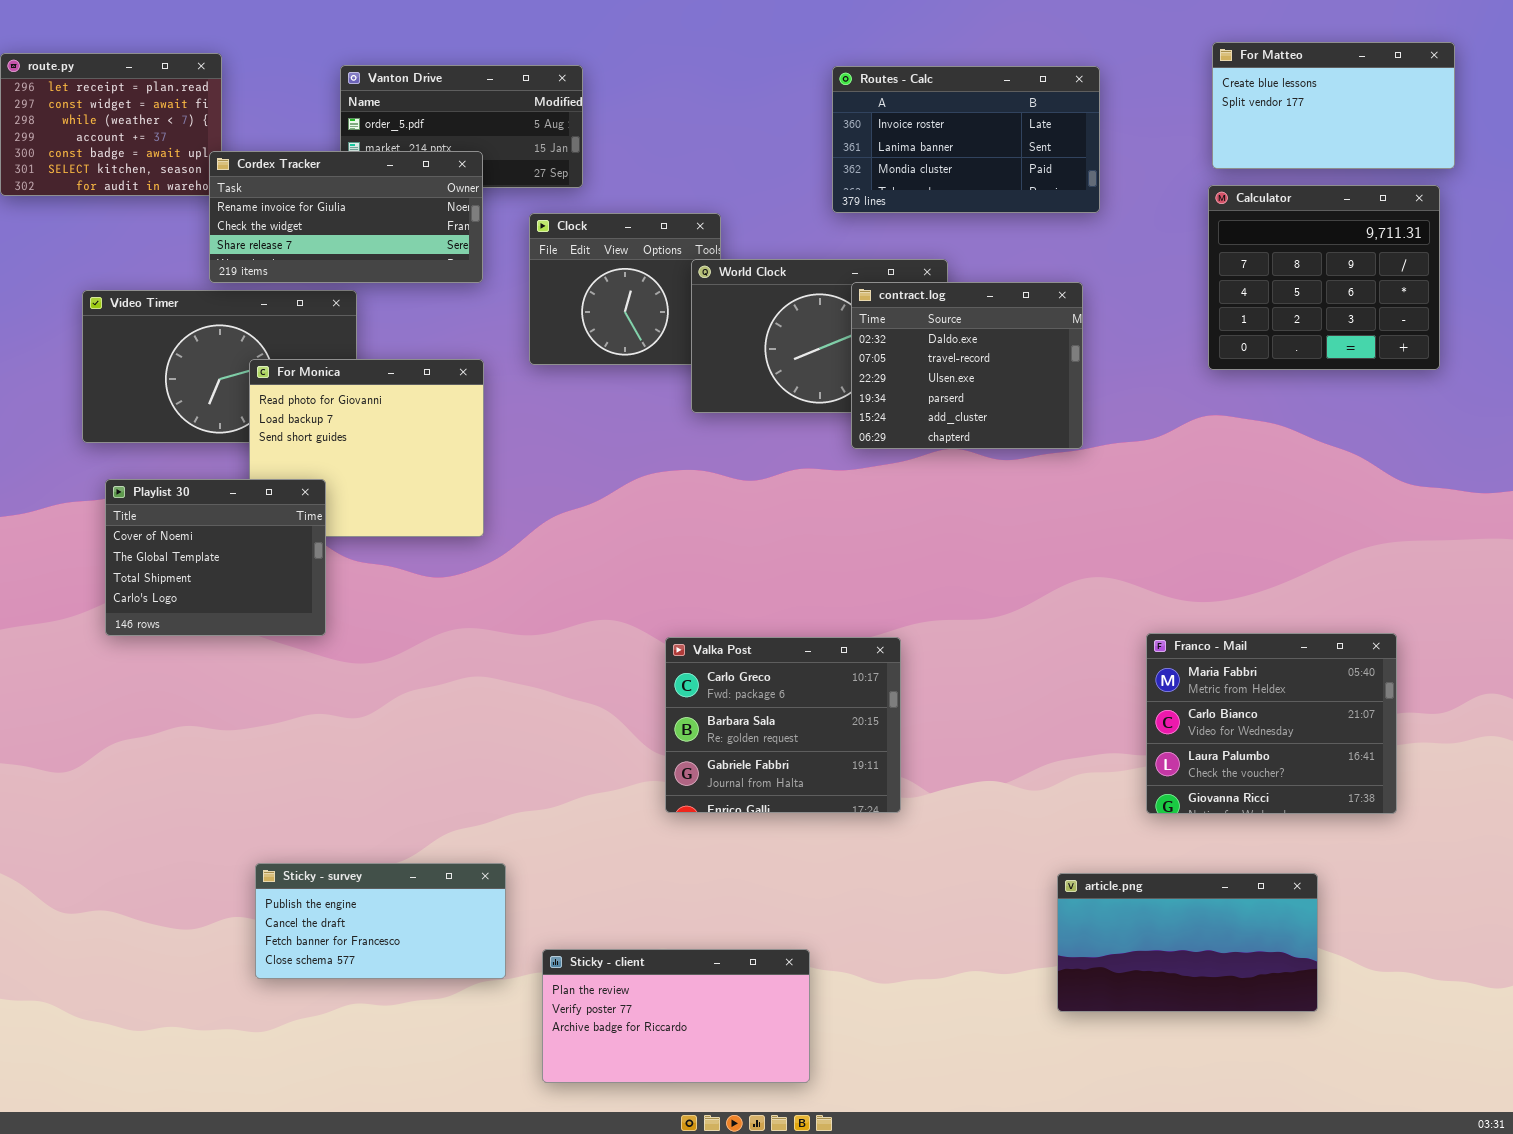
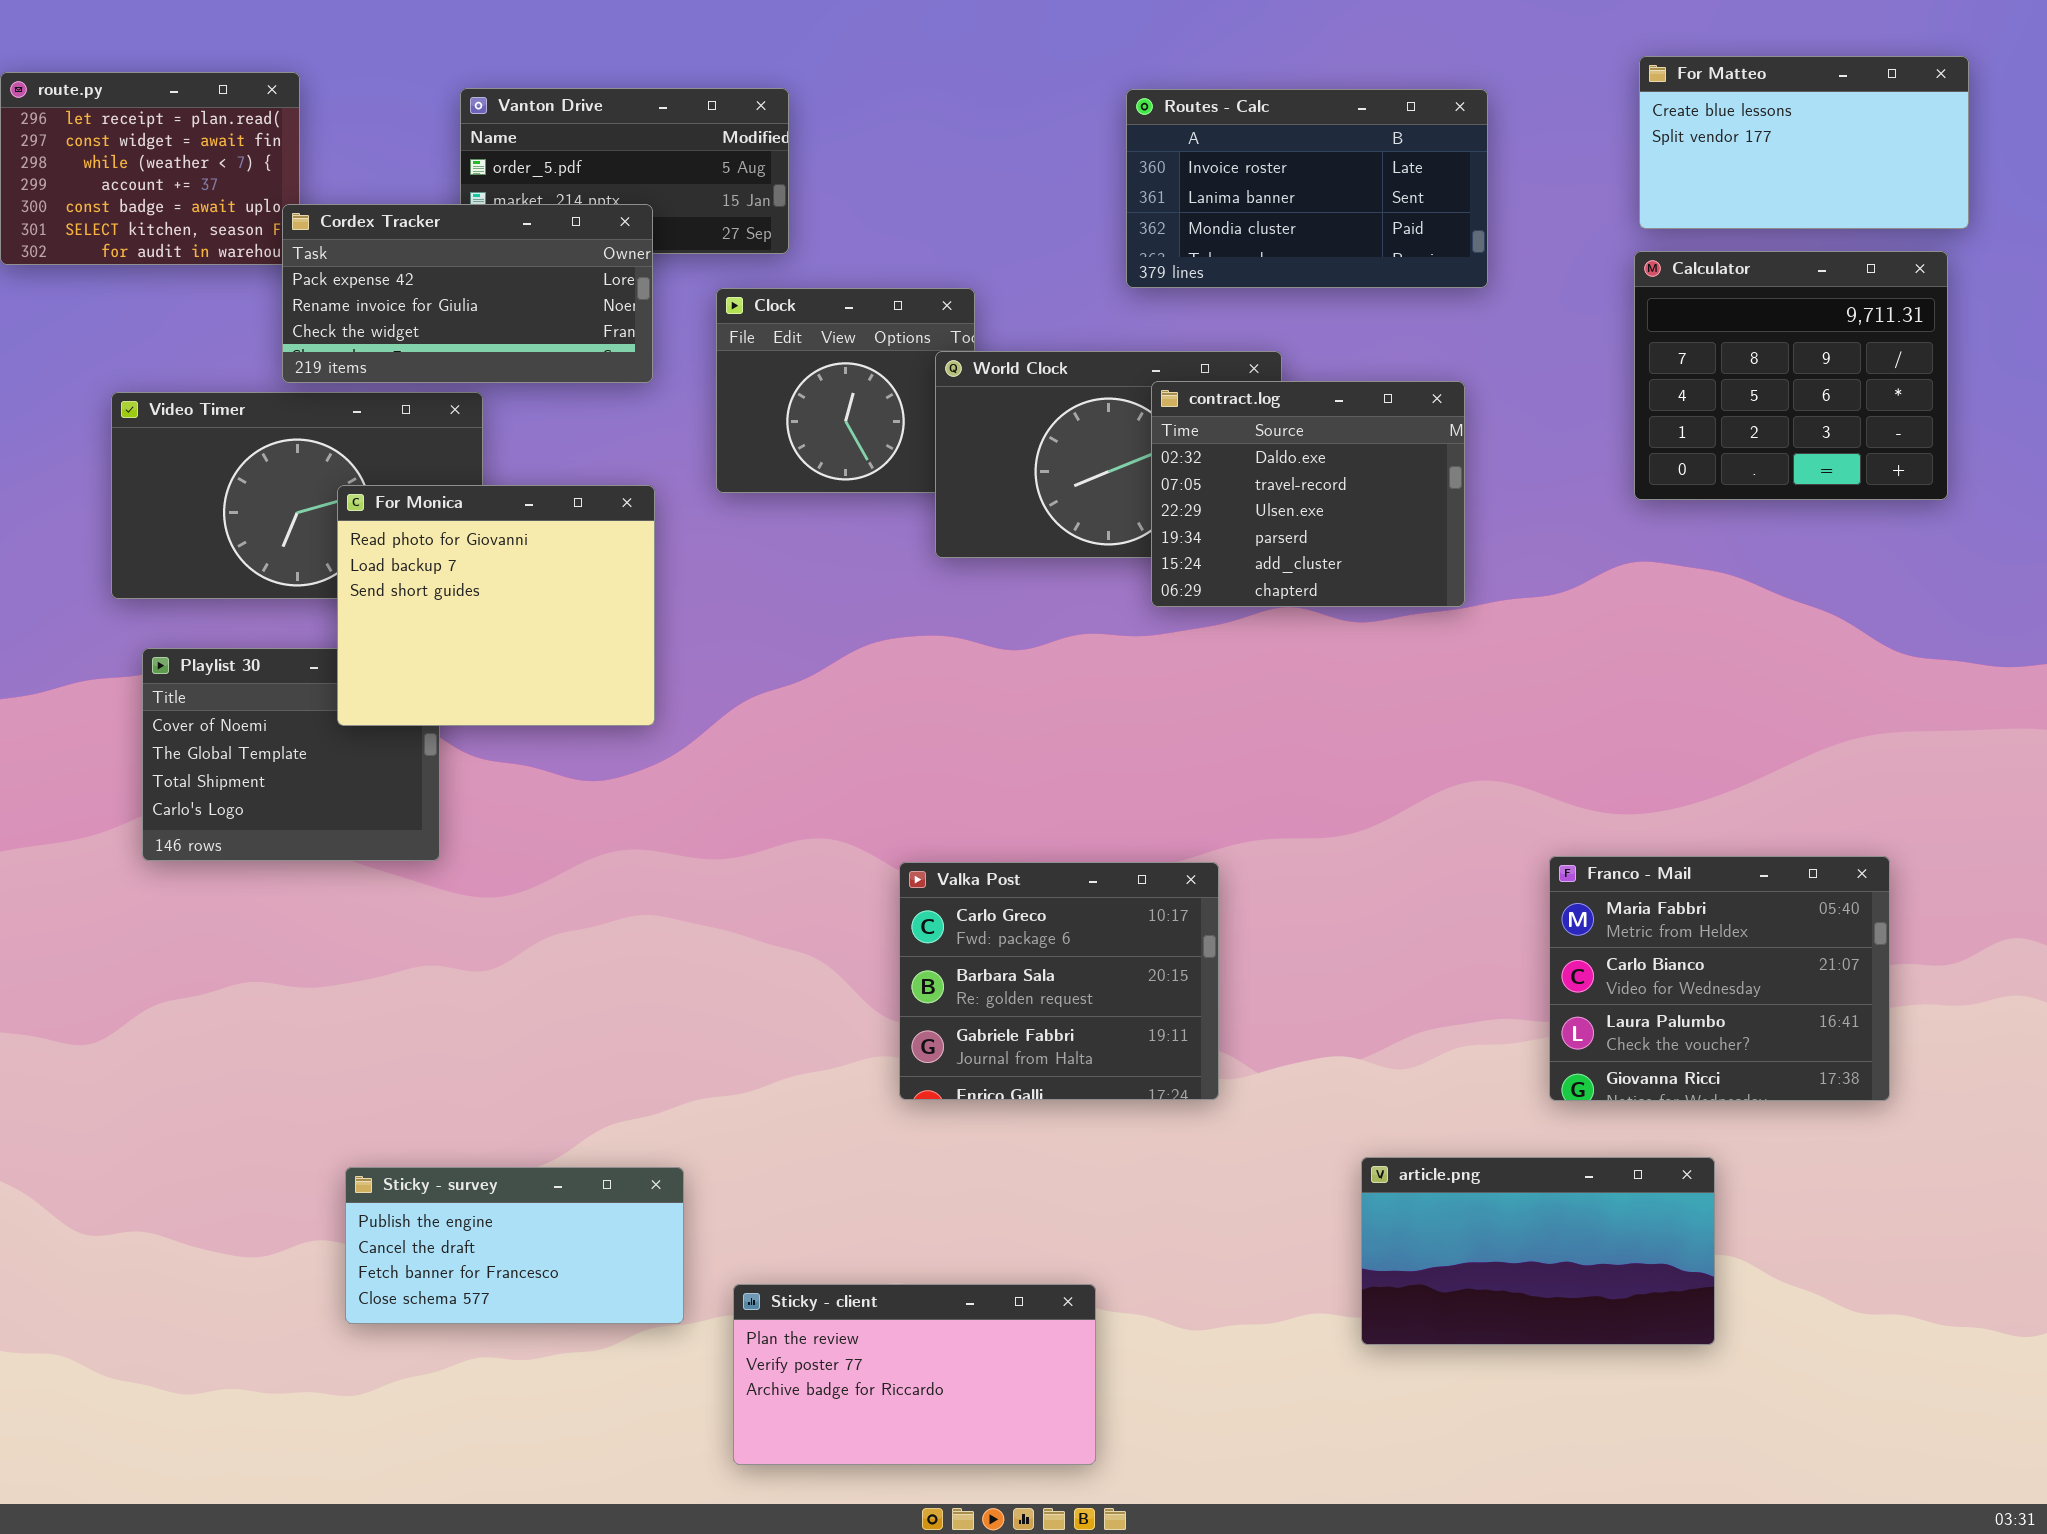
Cordex Tracker: [209,151,483,283] -> [282,204,653,383], scrolled up 1 row
For Monica: [249,359,484,537] -> [337,485,655,726], raised
article.png: [1057,873,1318,1012] -> [1361,1157,1715,1345], moved

